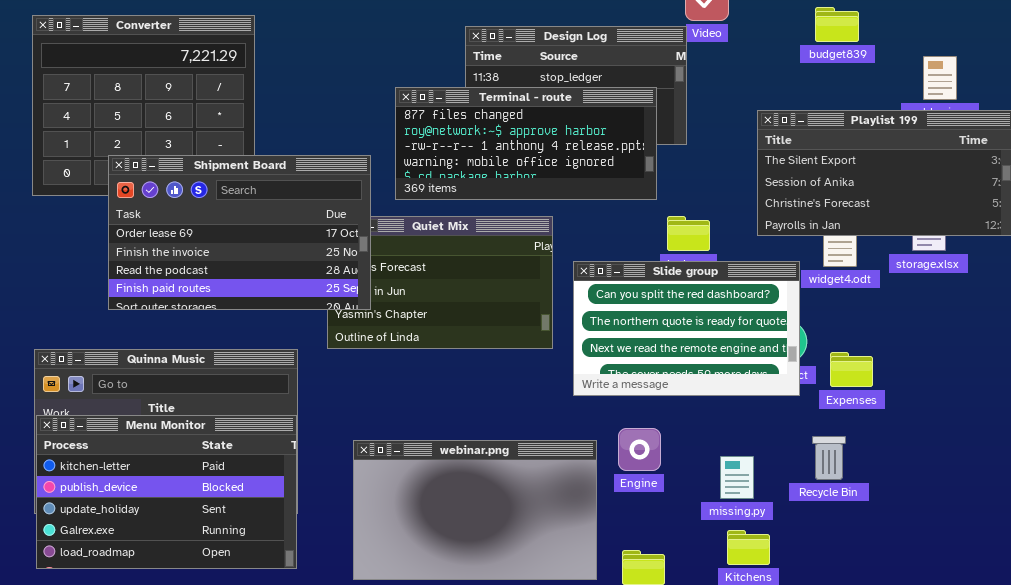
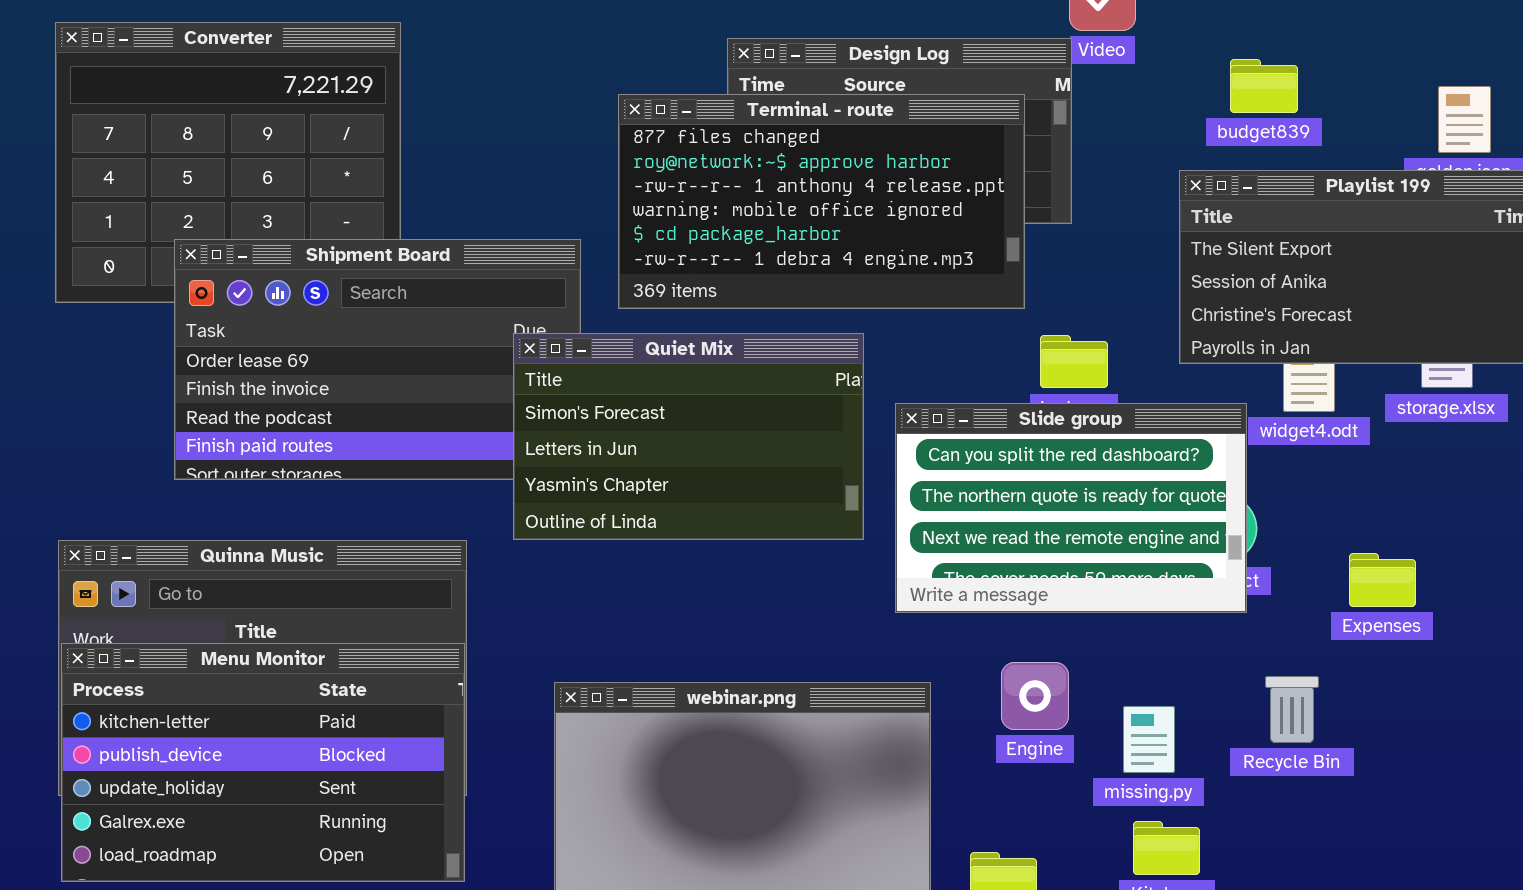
budget839: [815,7,859,42] -> [1230,59,1298,113], moved
Terminal - route: [395,87,657,200] -> [618,94,1025,309], resized
Quiet Mix: [327,216,553,349] -> [513,333,864,540], raised
Expenses: [830,352,873,387] -> [1349,553,1416,607], moved
Engine: [618,428,661,471] -> [1001,662,1069,730], moved

